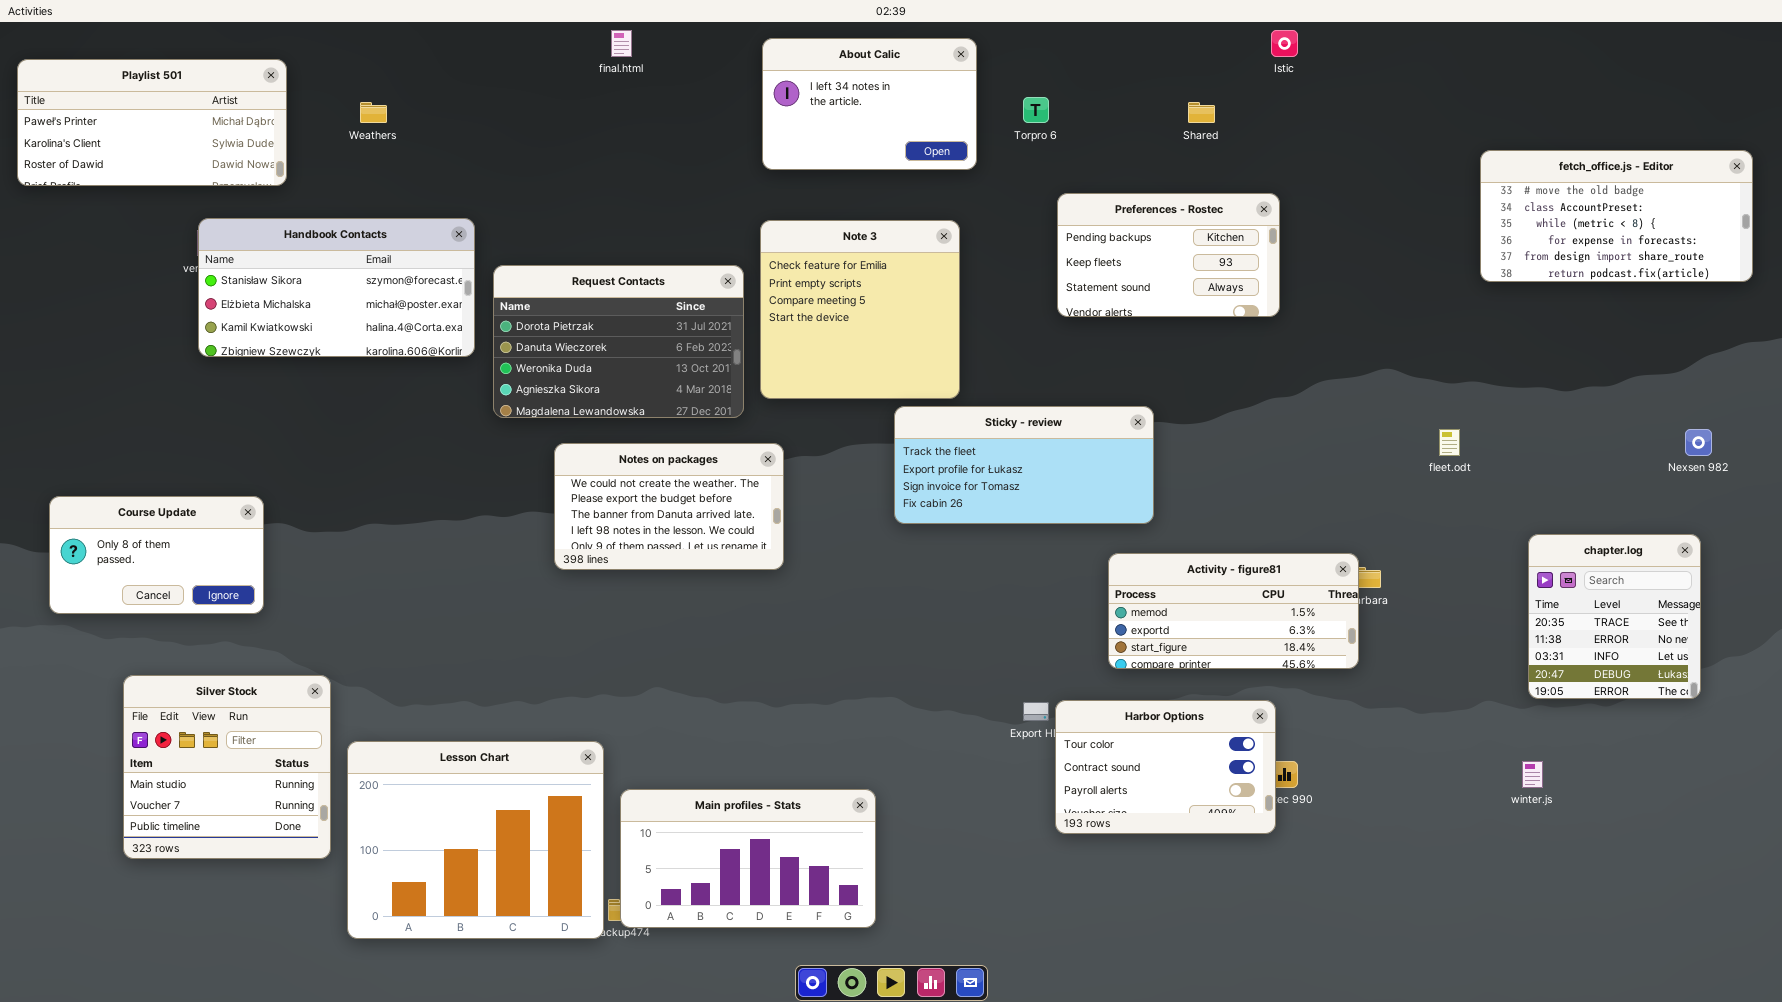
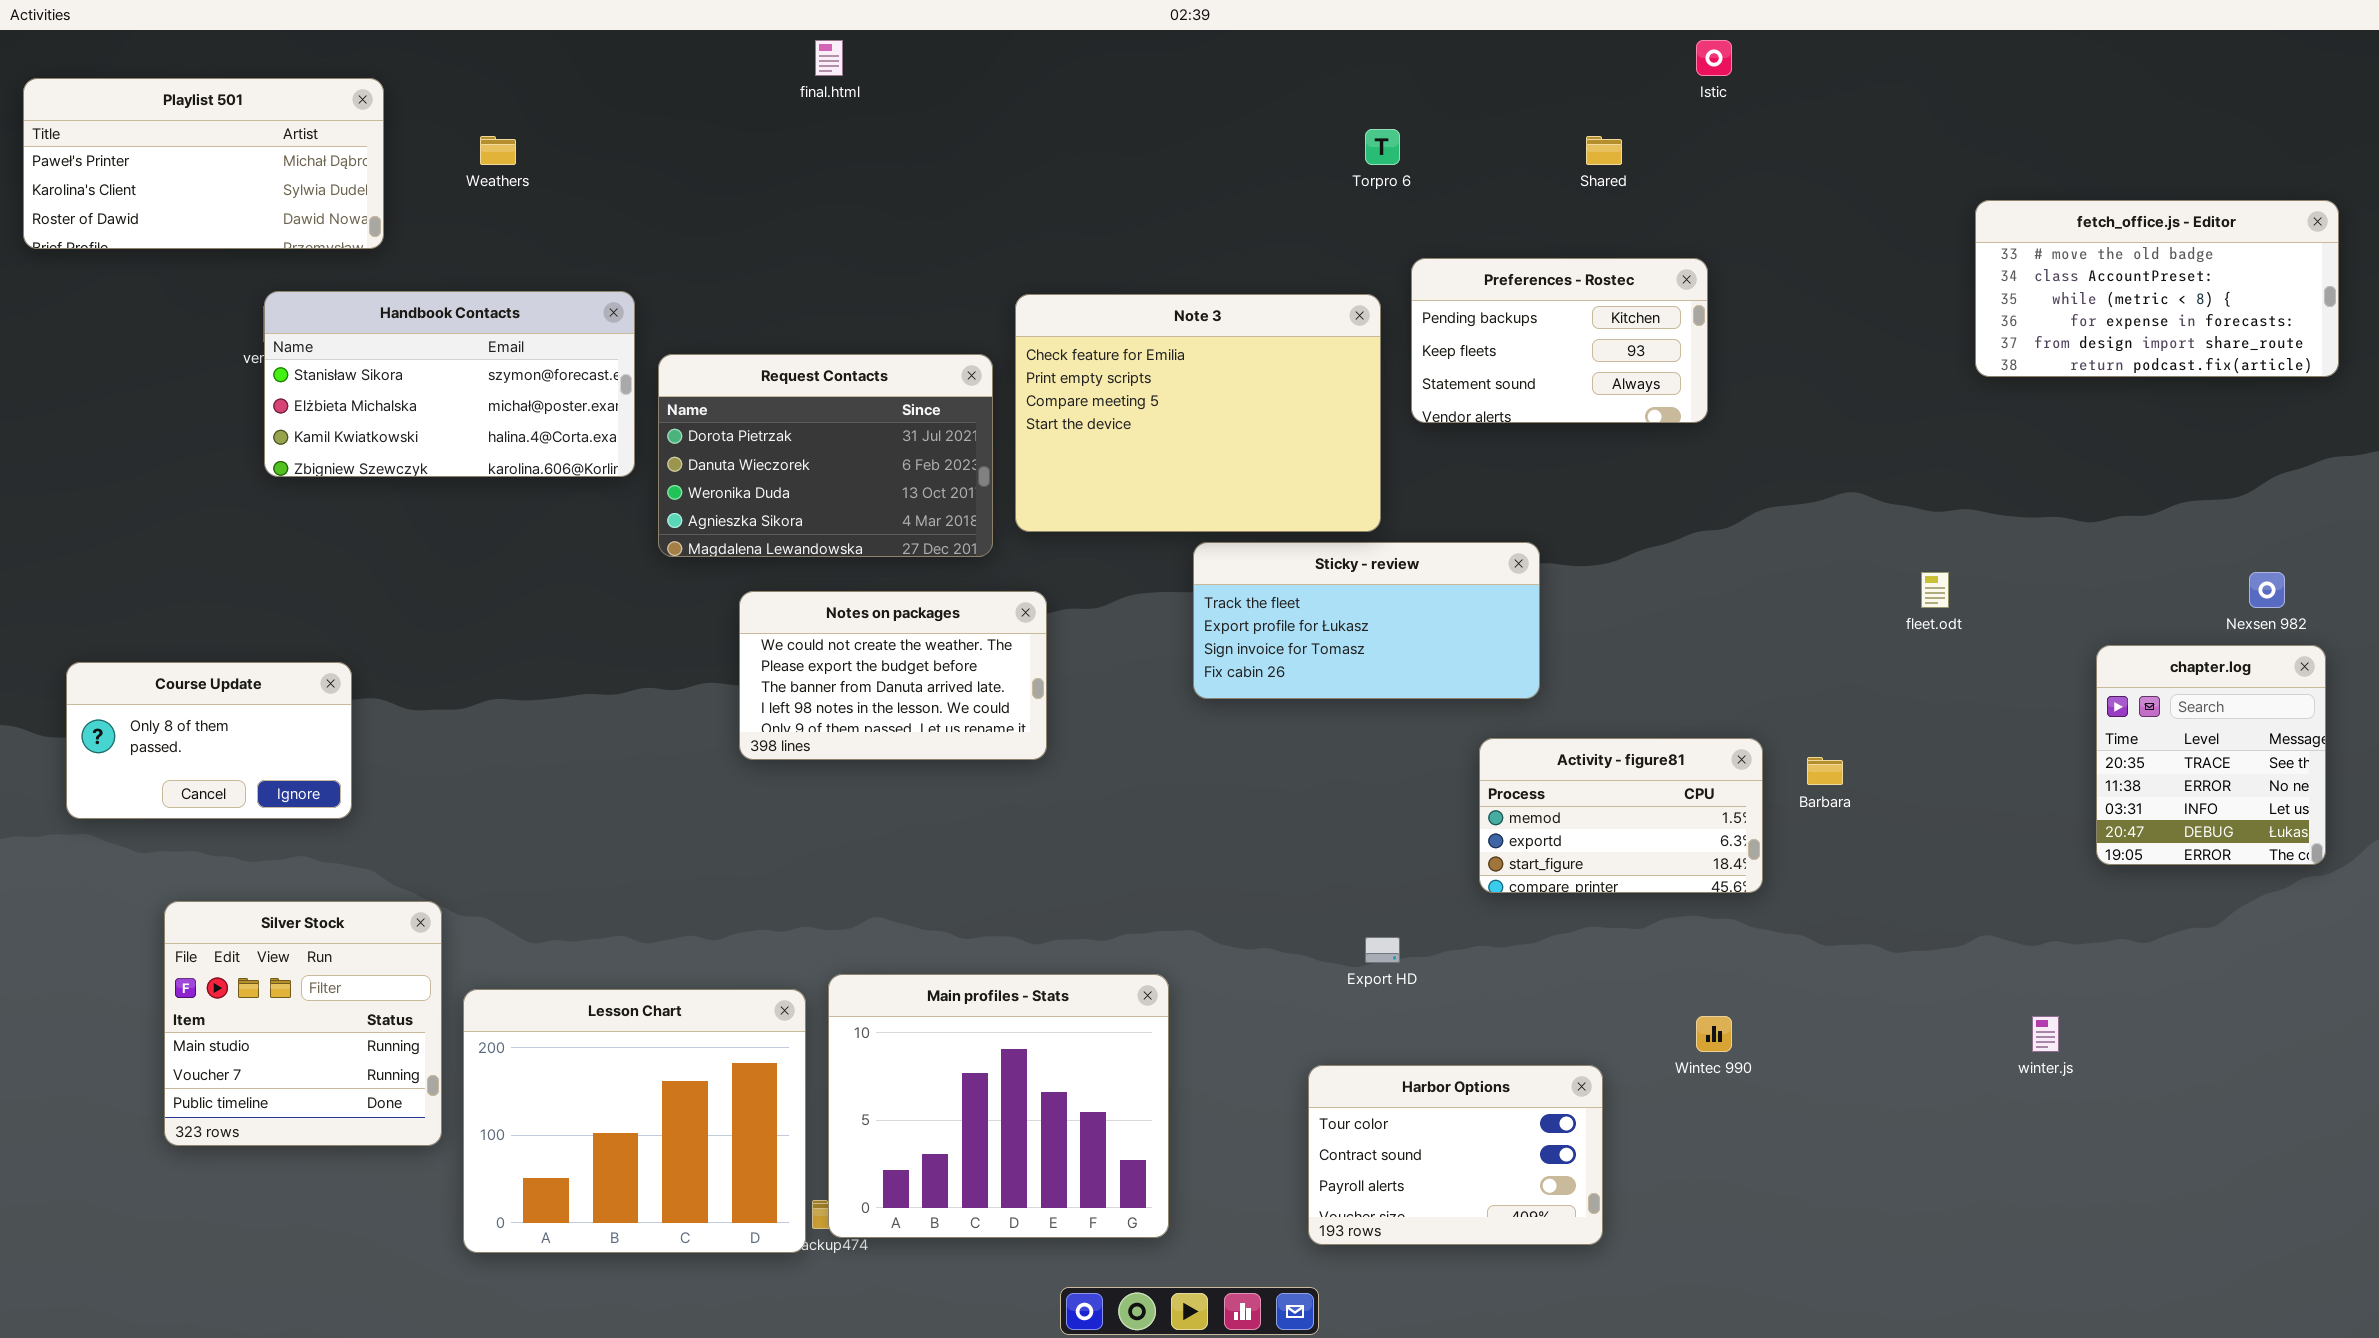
About Calic: [762,38,977,170] -> none, closed
Note 3: [760,220,960,399] -> [1015,294,1381,532], resized
chapter.log: [1528,534,1701,699] -> [2096,645,2326,865], moved
Activity - figure81: [1108,553,1359,669] -> [1479,738,1763,893], resized
Harbor Options: [1055,700,1276,834] -> [1308,1065,1603,1245], moved
Main profiles - Stats: [620,789,876,928] -> [828,974,1169,1238], resized

